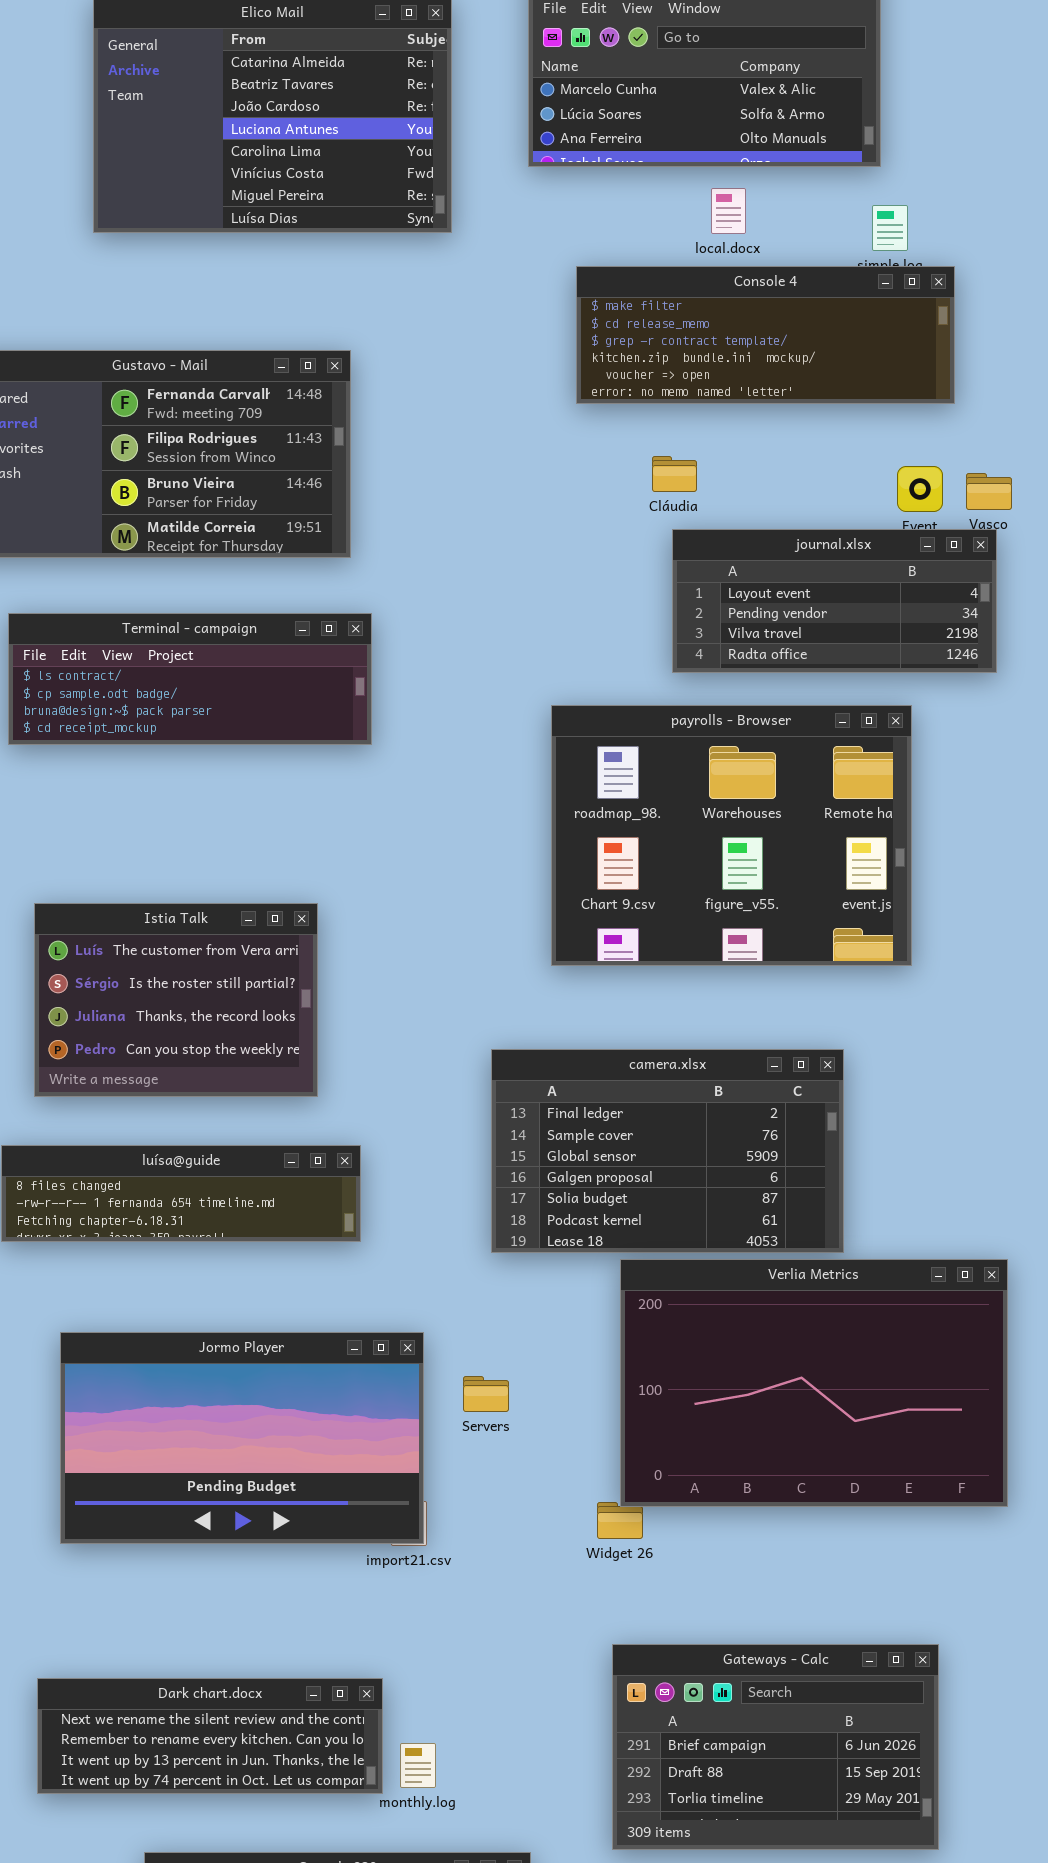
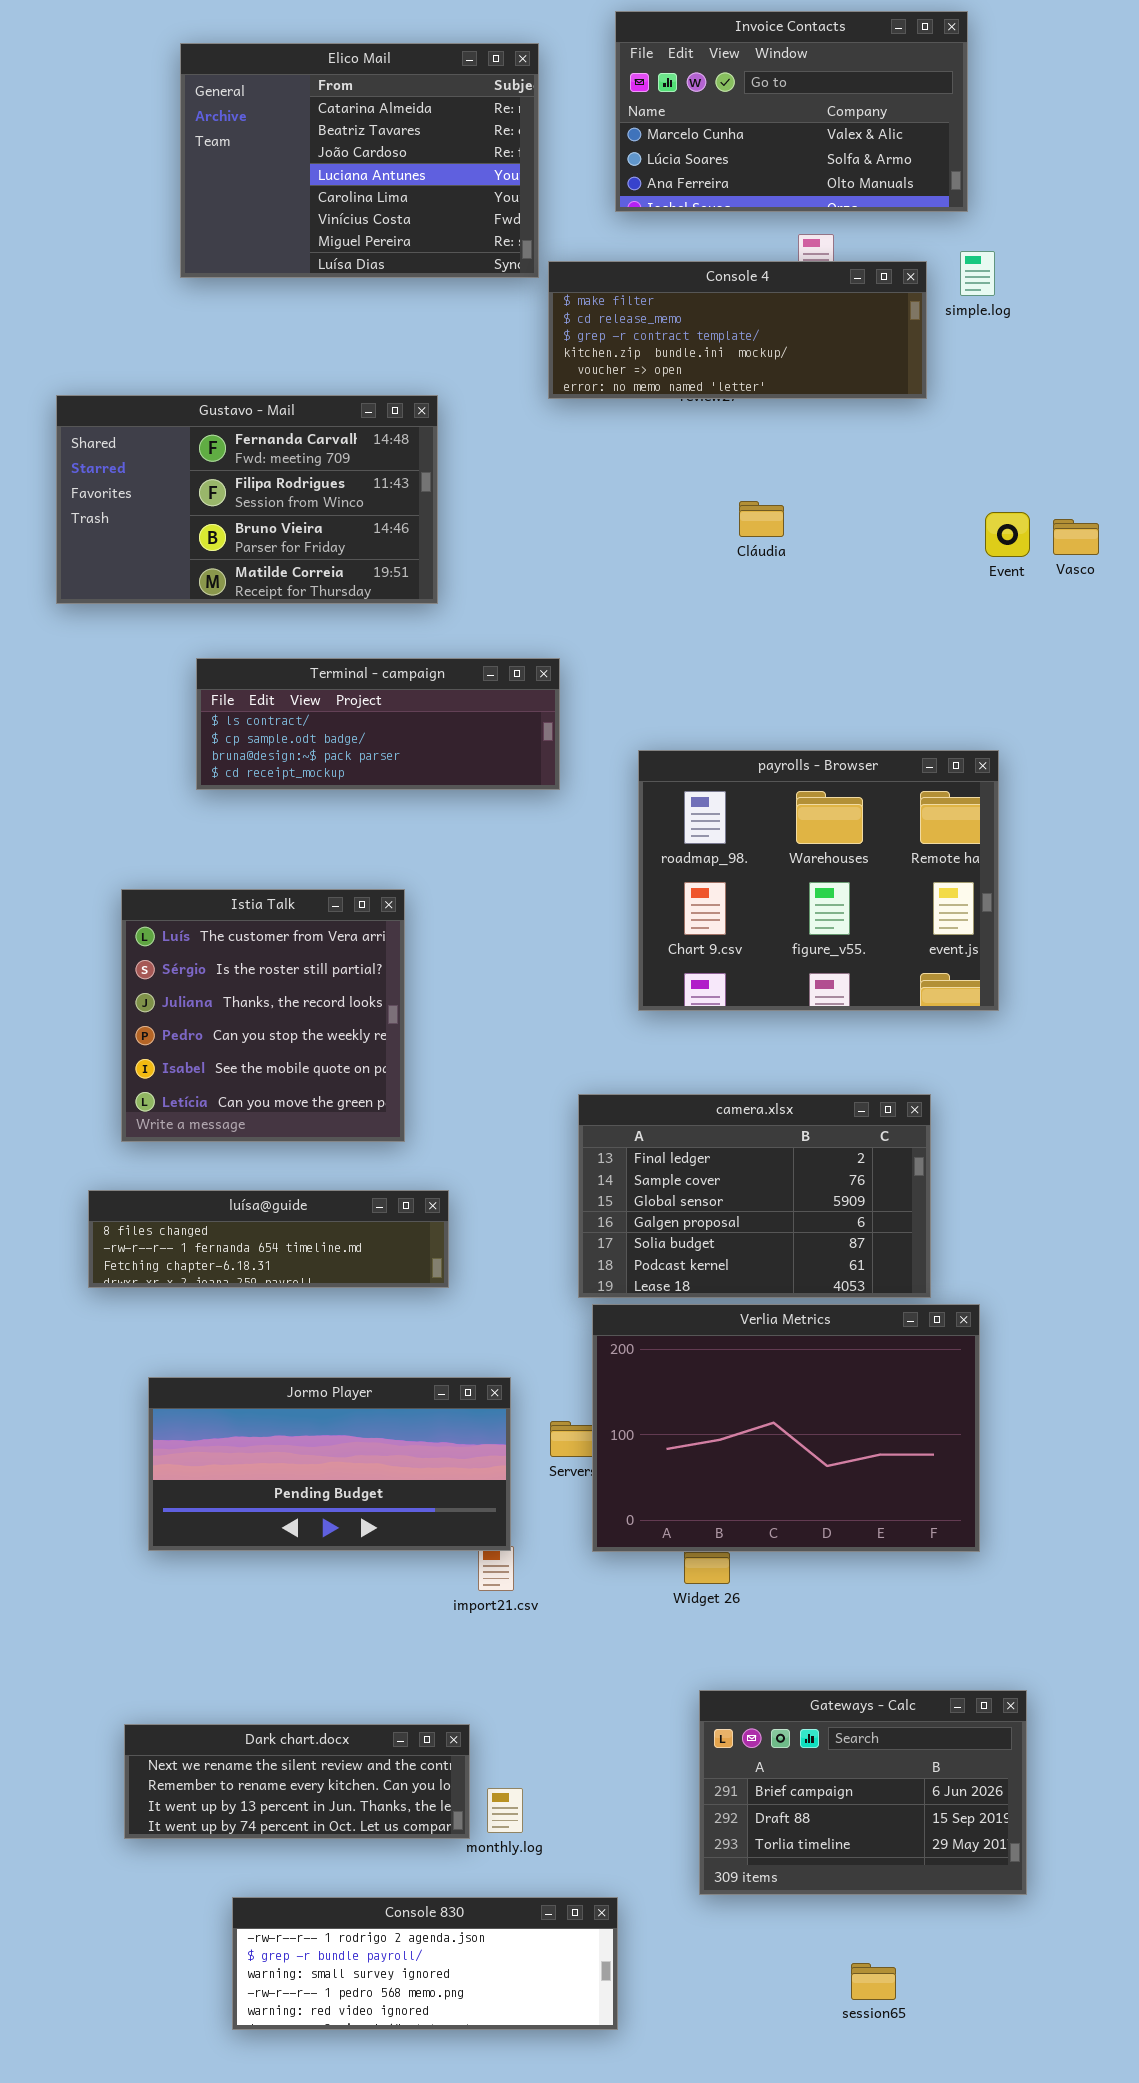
Console 4: [576,266,955,404] -> [548,261,927,399], moved
journal.xlsx: [672,529,997,673] -> none, closed
Terminal - campaign: [8,613,372,745] -> [196,658,560,790], moved
Istia Talk: [34,903,318,1097] -> [121,889,405,1142], resized
Verlia Metrics: [620,1259,1008,1507] -> [592,1304,980,1552], moved
Jormo Player: [60,1332,424,1544] -> [148,1377,511,1551], resized

